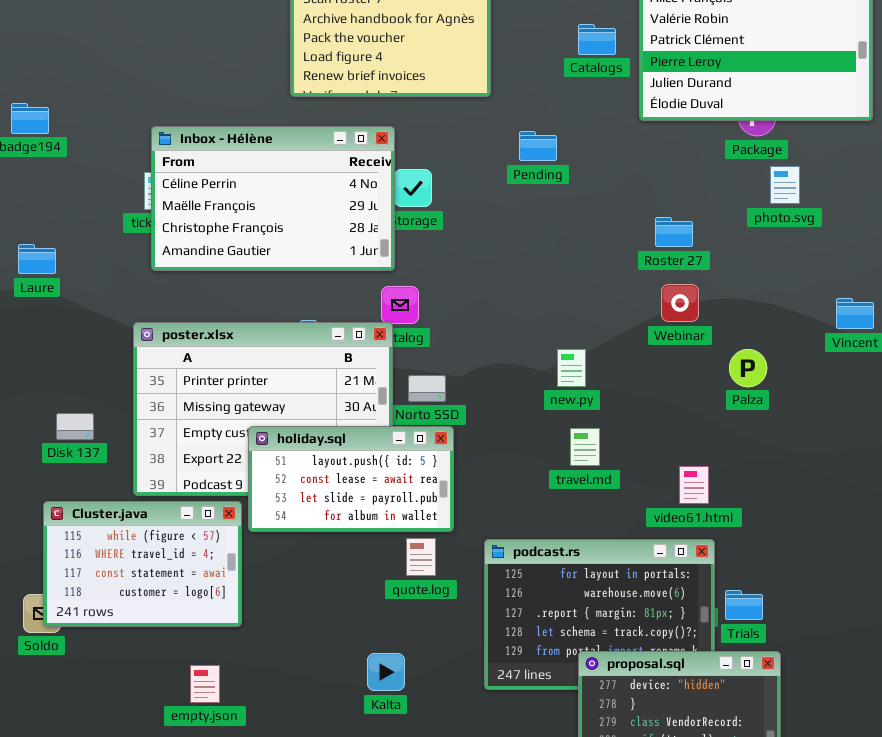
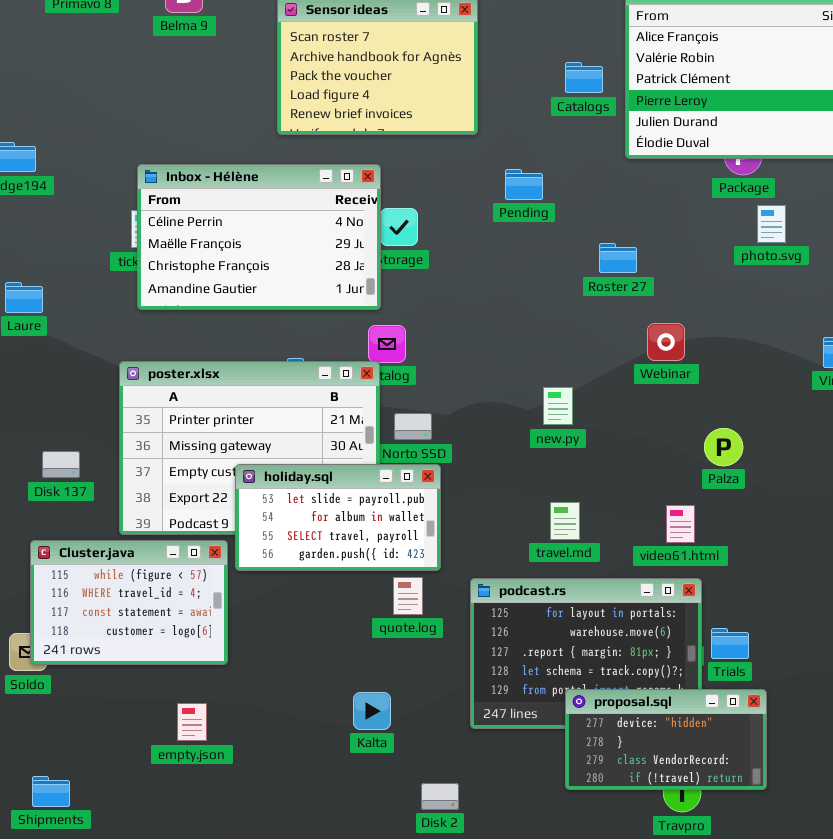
Roster 27: [655,217,693,247] -> [599,243,637,273], moved
Palza: [729,349,767,387] -> [704,428,743,466], moved
holiday.sql: [248,426,454,532] -> [235,464,441,571], scrolled down 2 rows
travel.md: [570,428,600,466] -> [550,502,580,540], moved

